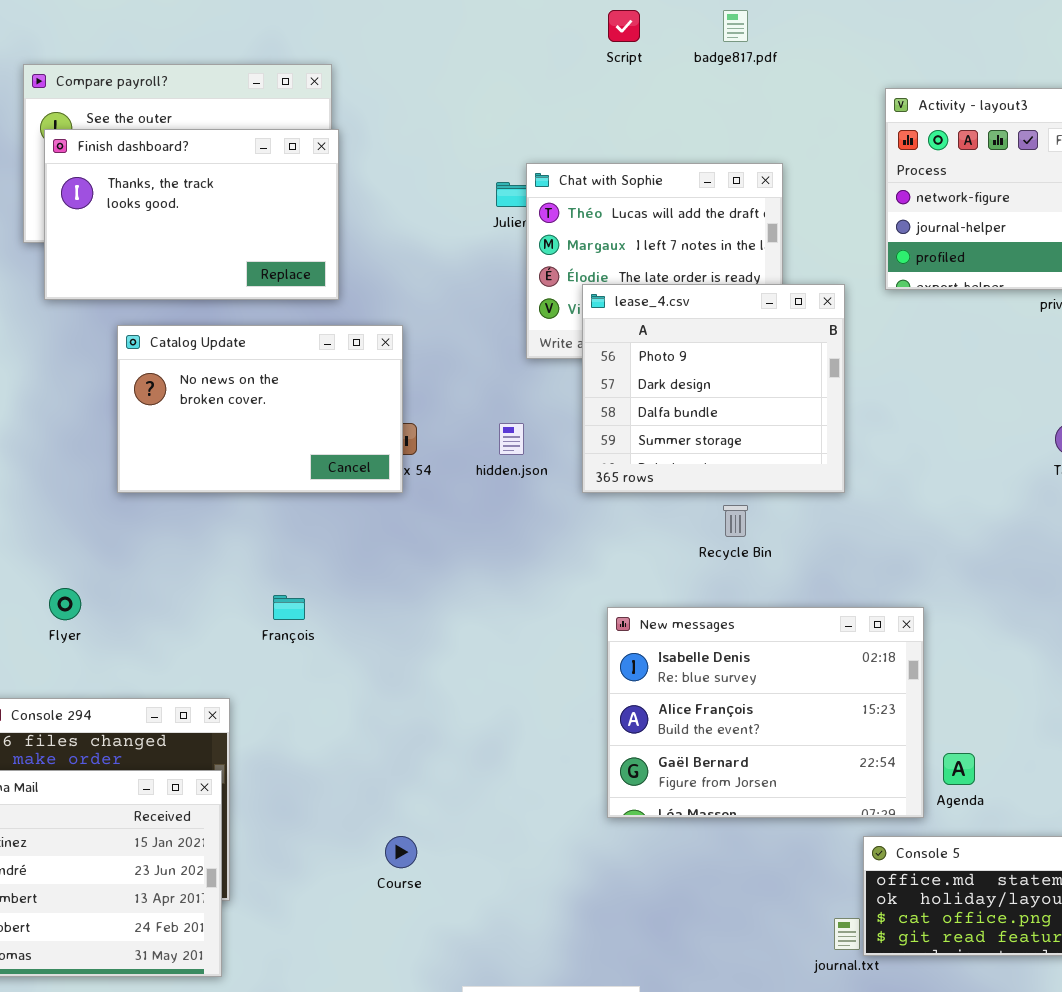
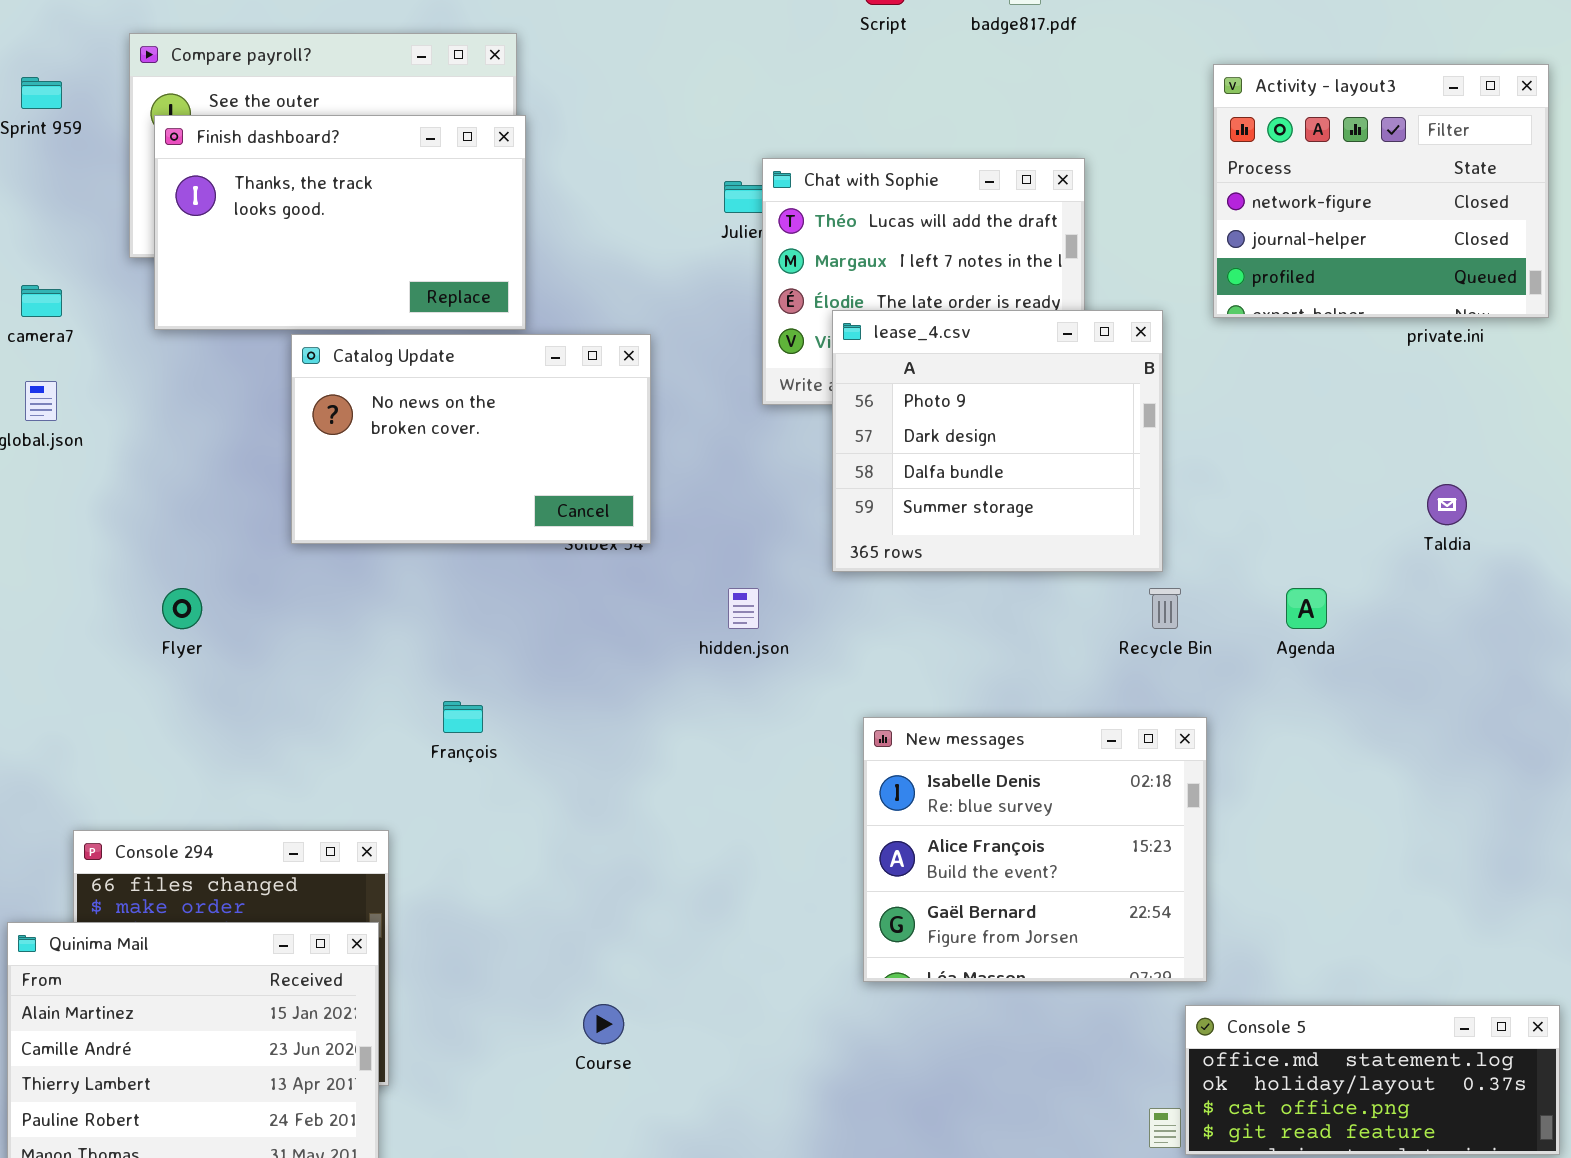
Catalog Update: [117,325,403,493] -> [291,334,651,544], moved
hidden.json: [499,423,524,455] -> [728,588,759,629], moved
Recycle Bin: [723,505,748,537] -> [1149,588,1181,629], moved
Flyer: [49,588,81,620] -> [162,588,202,629], moved
New messages: [607,607,924,818] -> [863,717,1207,982], resized
Agenda: [943,753,975,785] -> [1286,588,1327,629], moved

